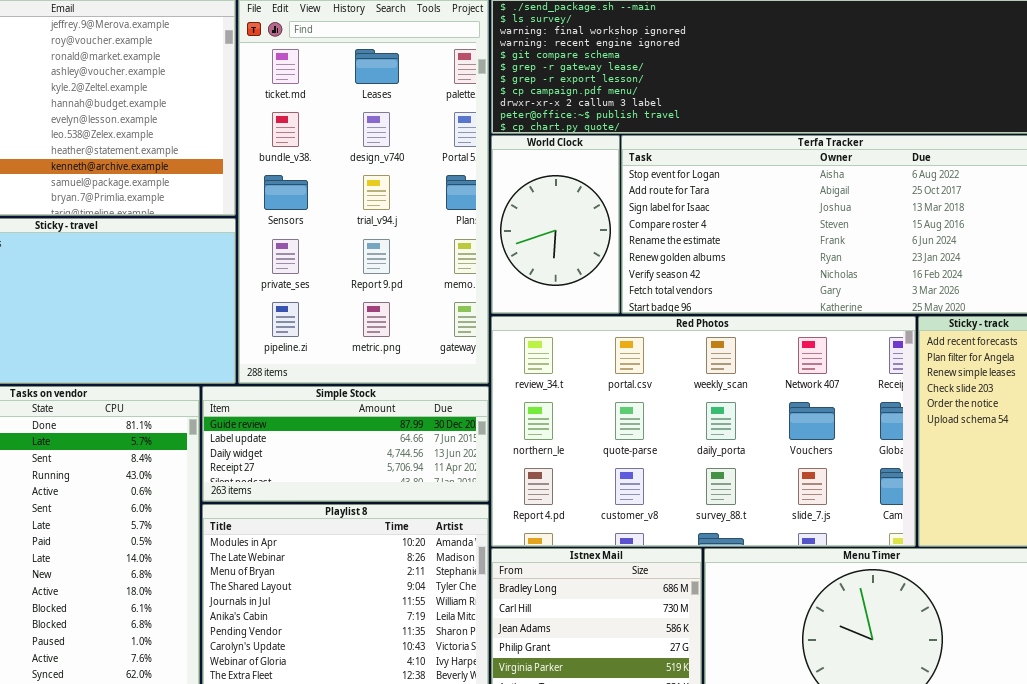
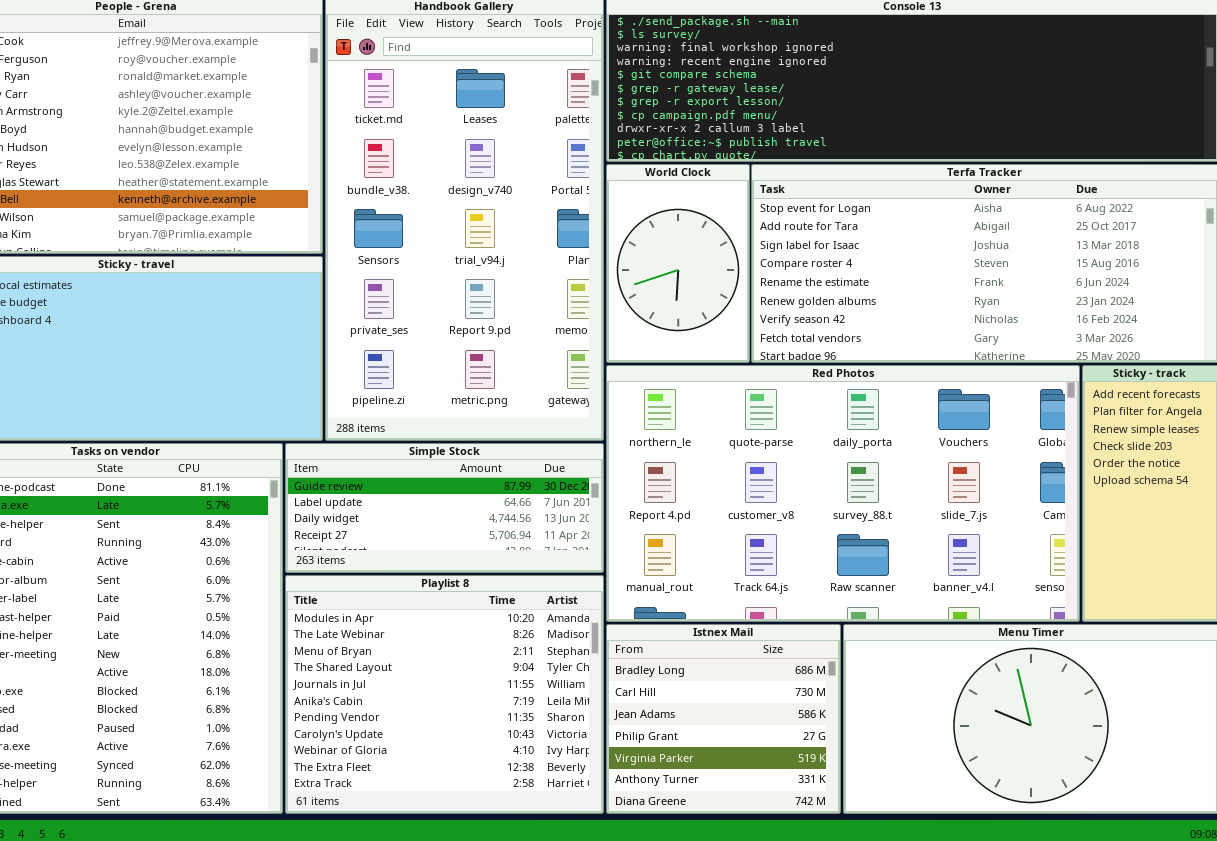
Red Photos: [491,316,916,547] -> [606,365,1080,622], scrolled down 1 row

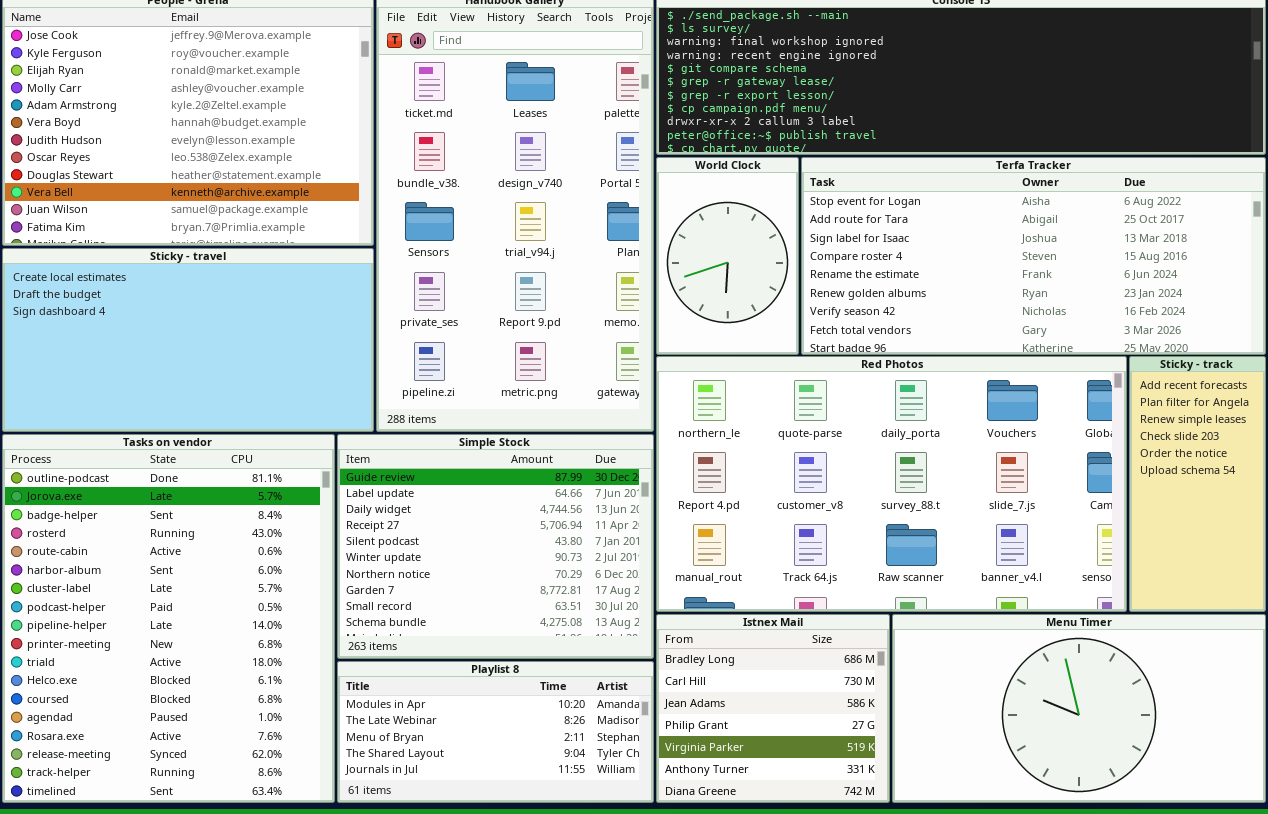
Simple Stock: [285,443,604,573] -> [337,434,654,659], resized
Playlist 8: [285,575,604,814] -> [337,661,654,803], resized

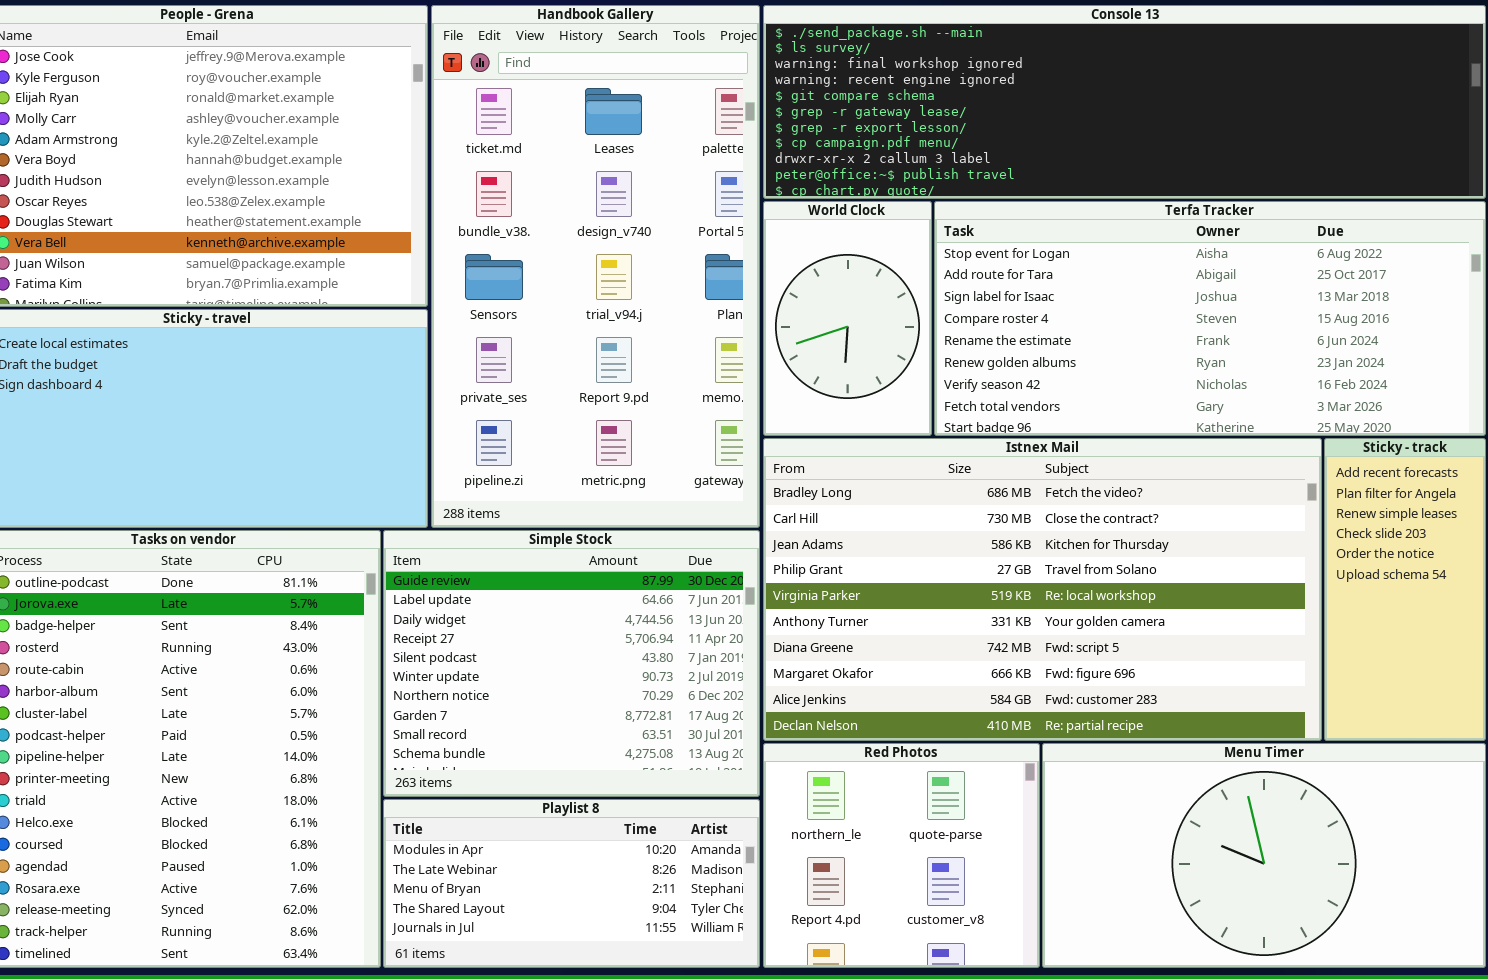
Red Photos: [656,356,1127,612] -> [763,743,1040,968], moved, resized
Istnex Mail: [656,614,890,803] -> [763,438,1322,741], moved, resized

